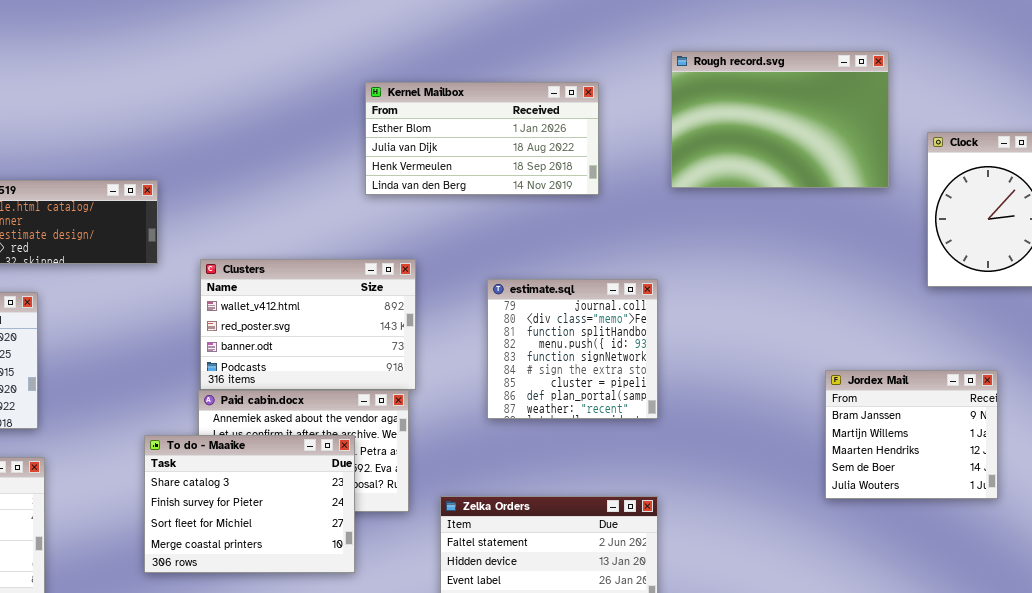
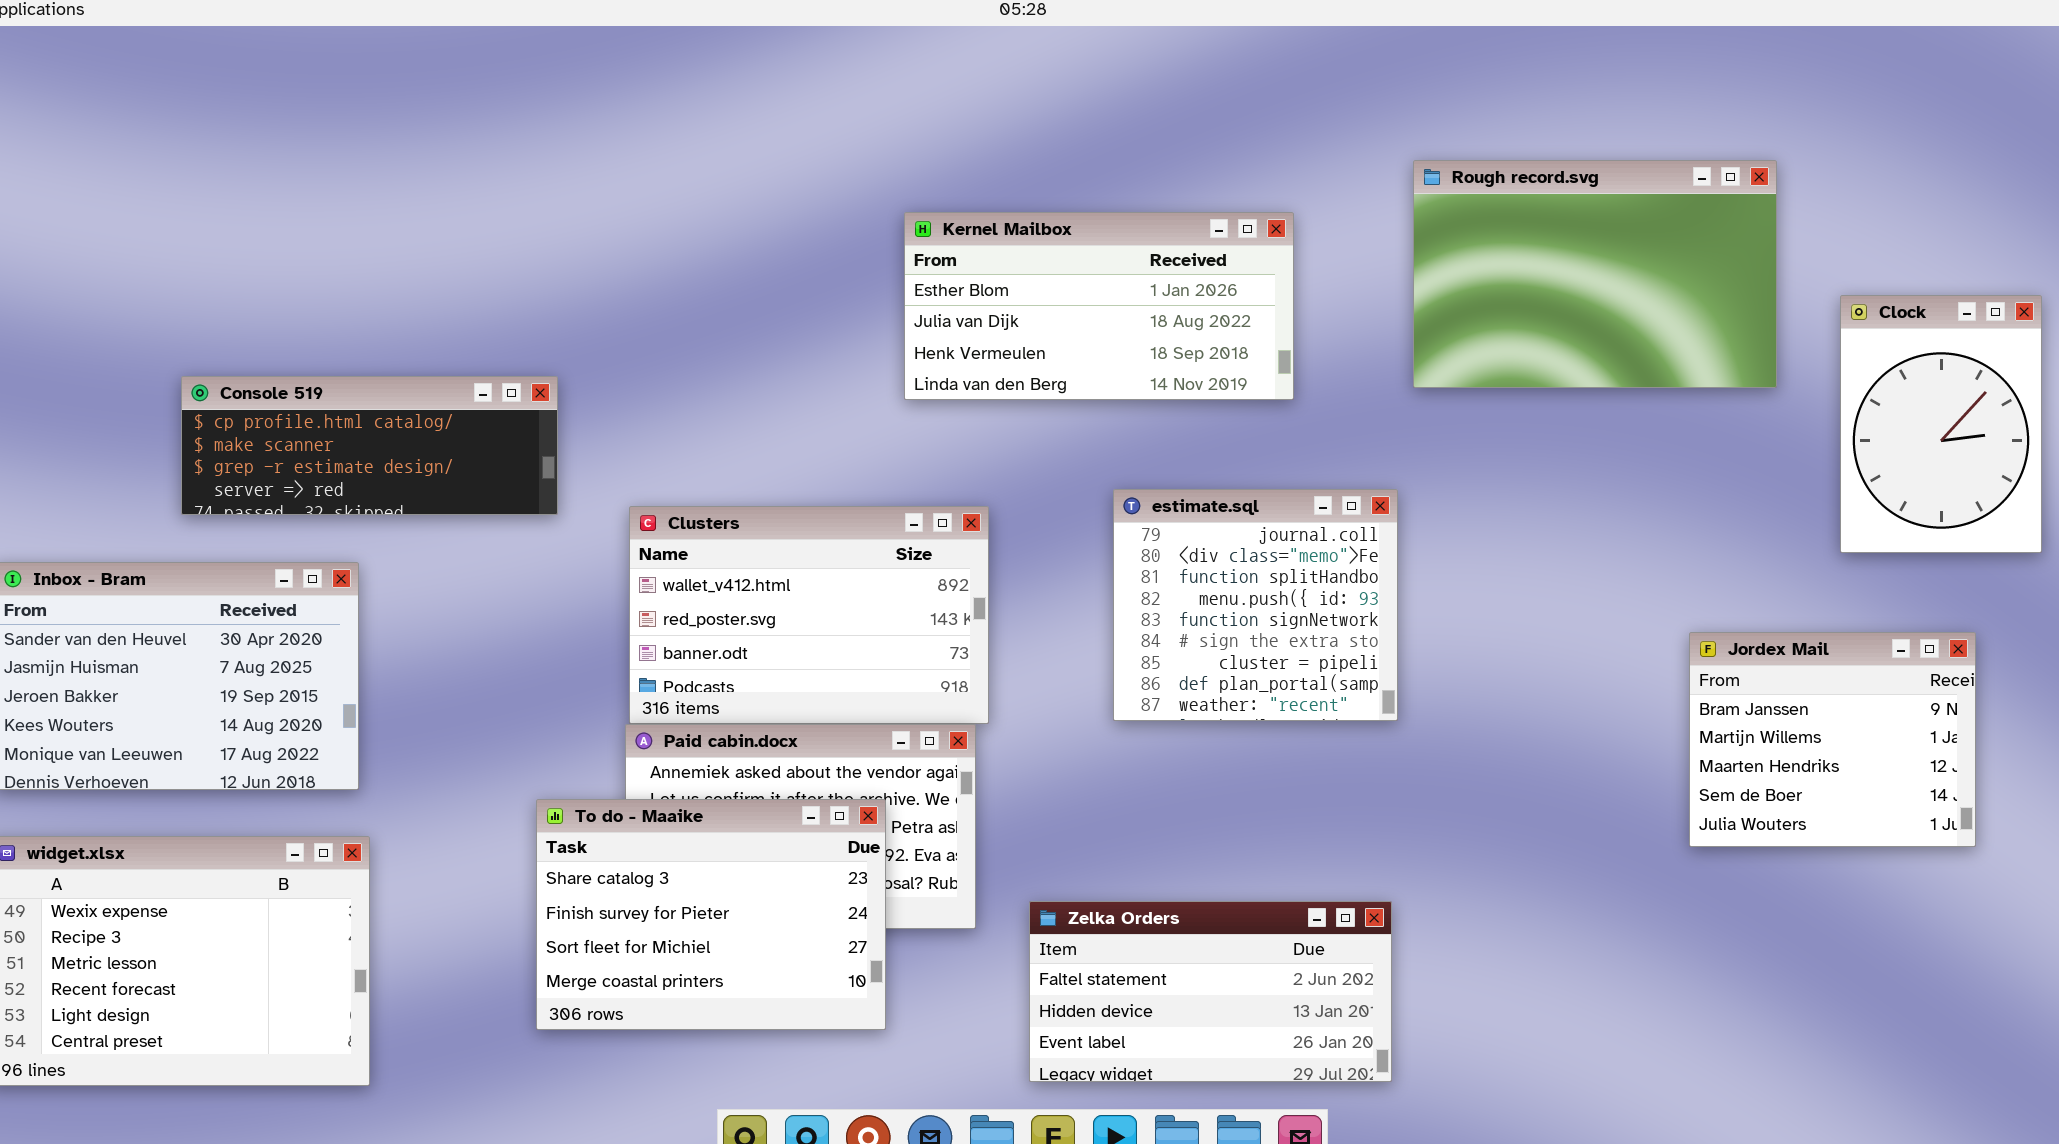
estimate.sql: [487,279,658,419] -> [1113,489,1398,721], moved
Jordex Mail: [825,370,998,499] -> [1689,632,1976,847], moved

